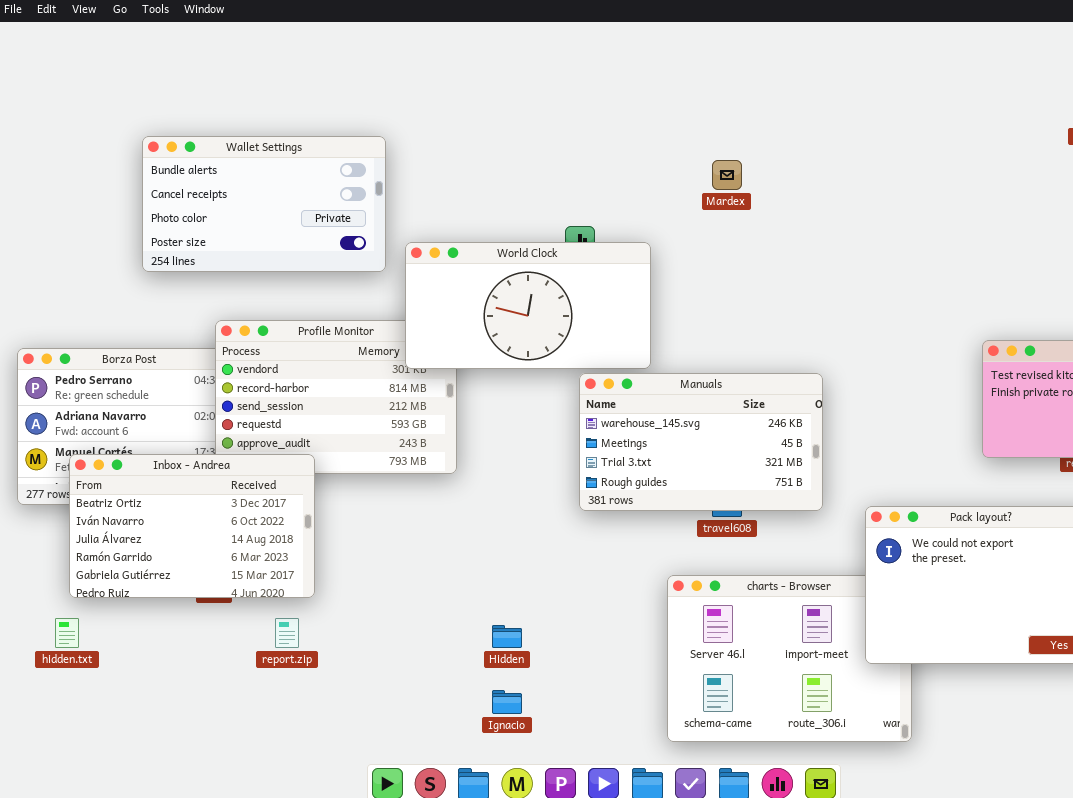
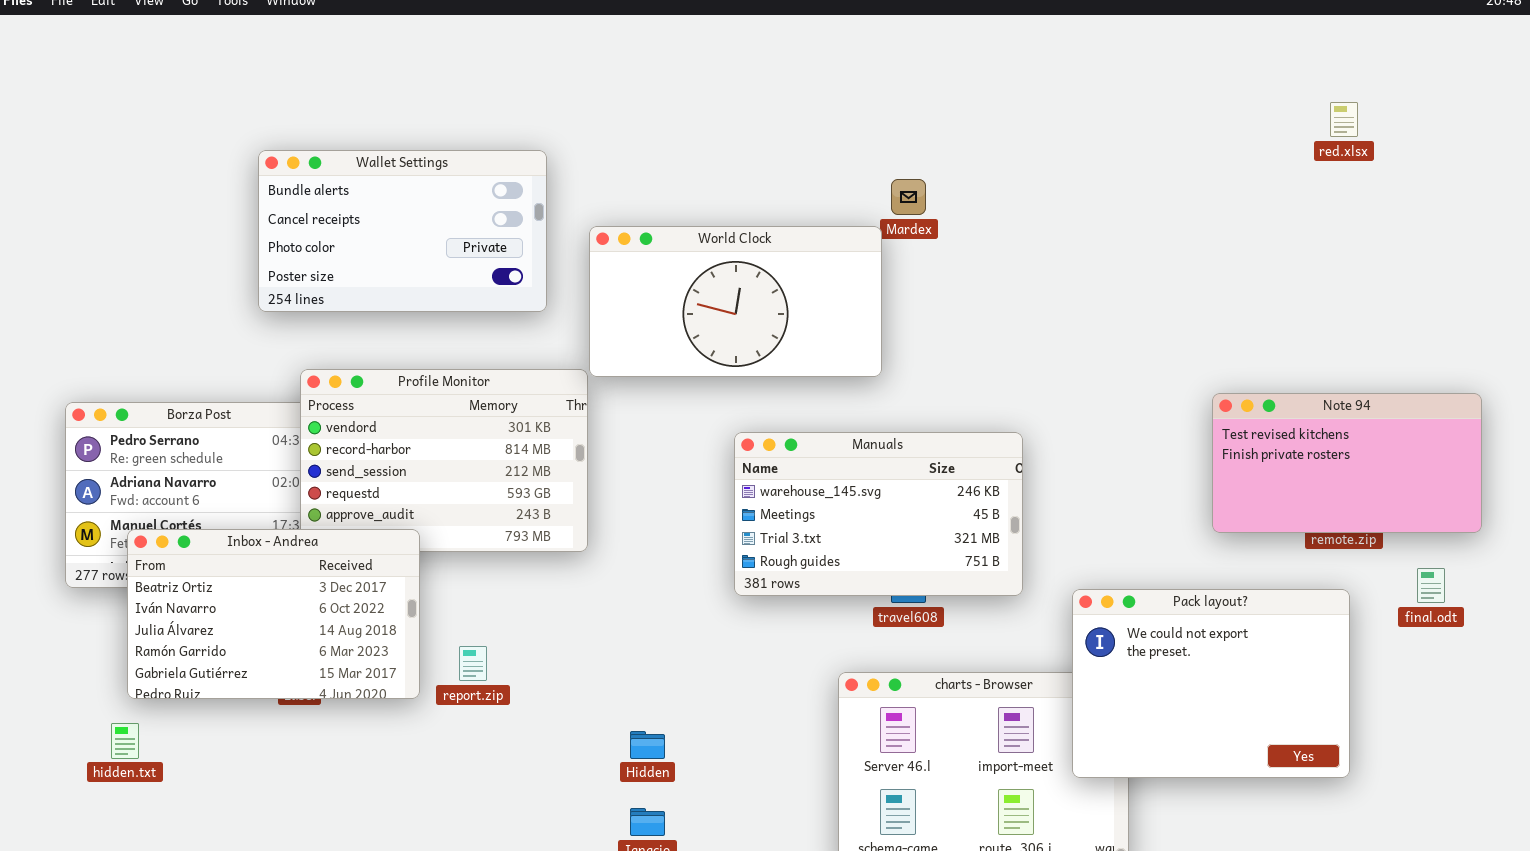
Wallet Settings: [142,136,386,272] -> [258,150,547,312], moved
World Clock: [405,242,651,369] -> [589,226,882,377], moved
report.zip: [275,618,299,648] -> [459,646,487,681], moved

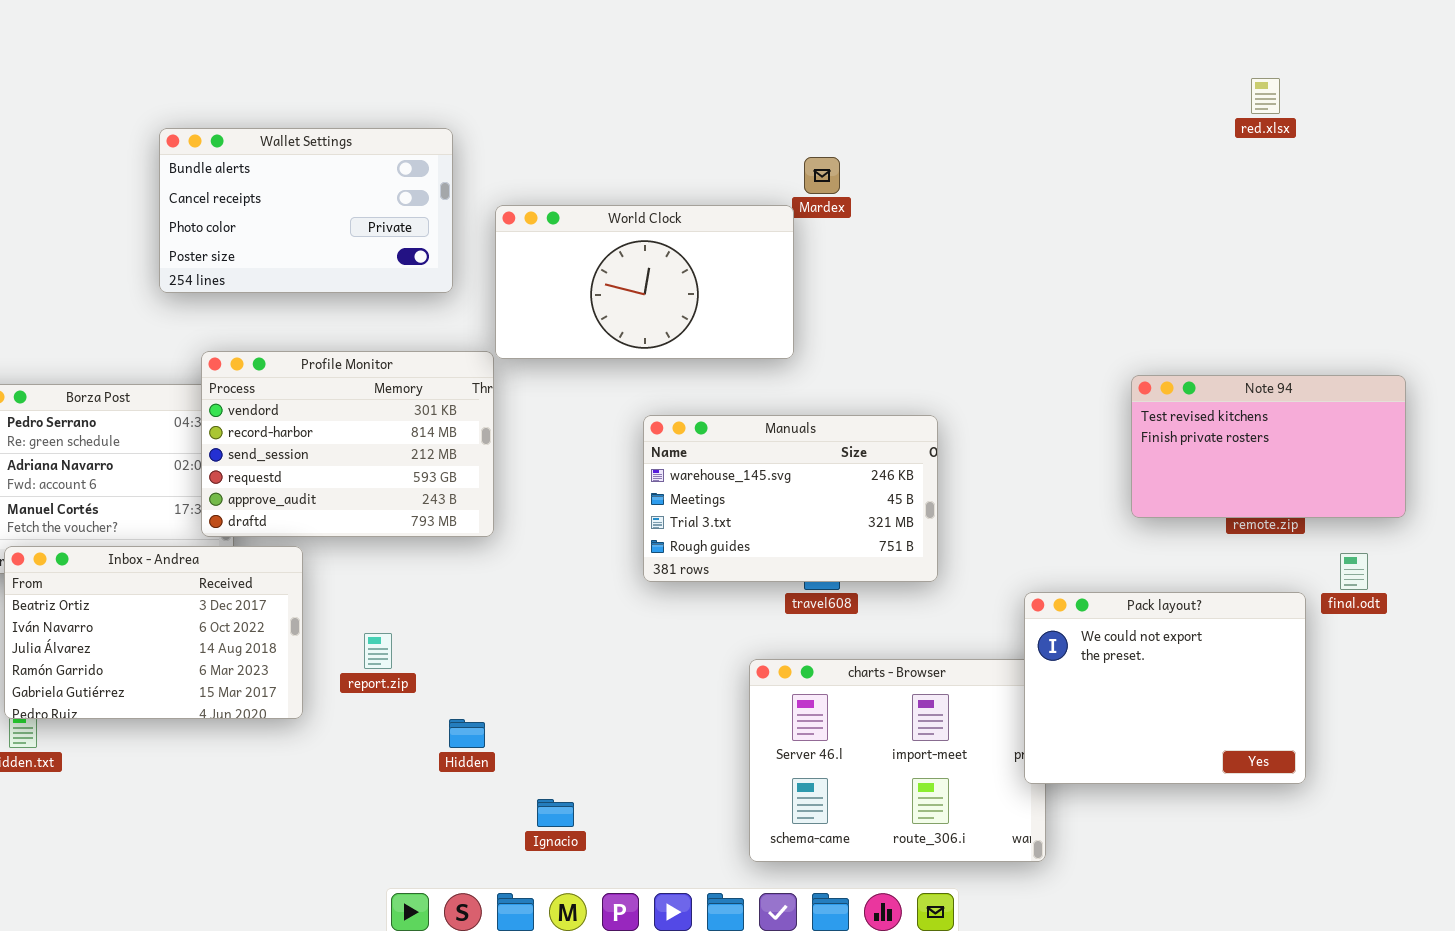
Inbox - Andrea: [127,529,420,699] -> [4,546,303,719], moved
Pack layout?: [1072,589,1350,778] -> [1024,592,1306,784], moved
Hidden: [630,731,665,759] -> [449,719,485,748], moved

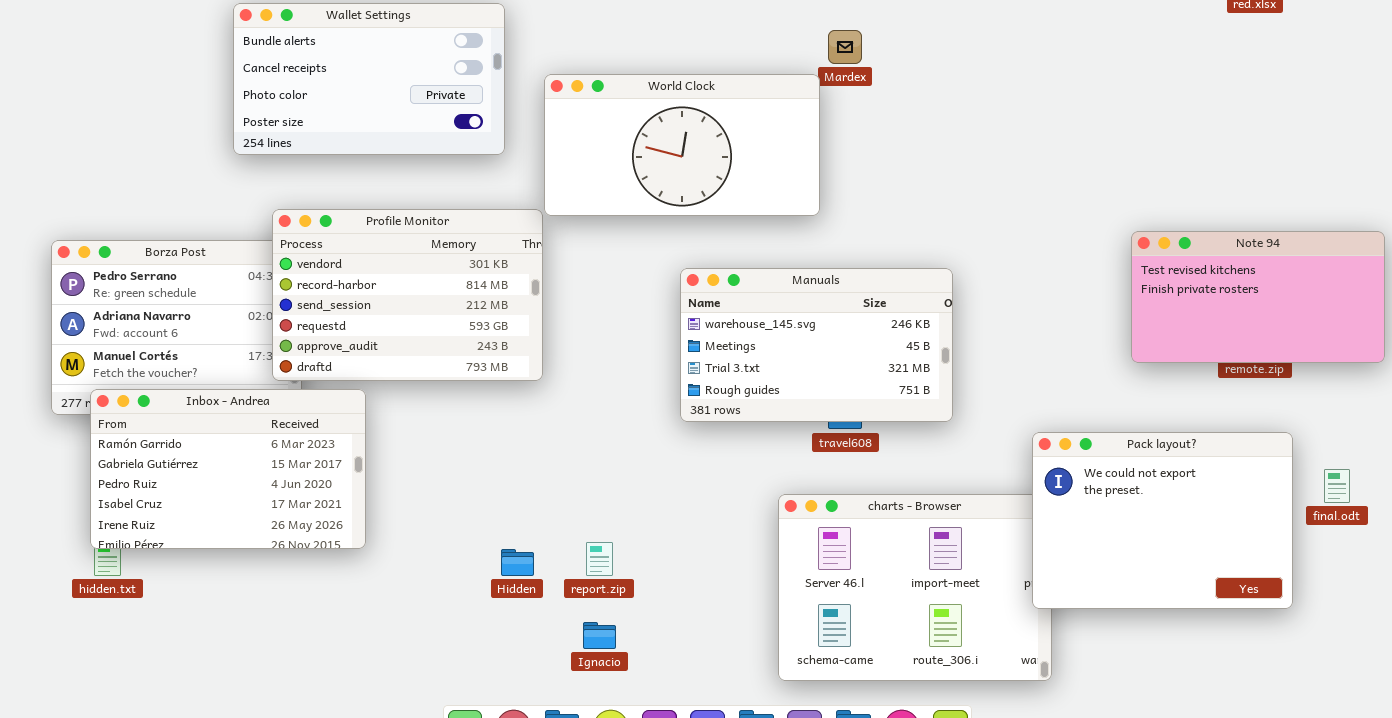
Inbox - Andrea: [4,546,303,719] -> [90,389,366,549], scrolled down 3 rows
final.odt: [1340,553,1368,590] -> [1324,469,1350,503], moved
report.zip: [364,633,392,669] -> [586,542,613,576], moved

